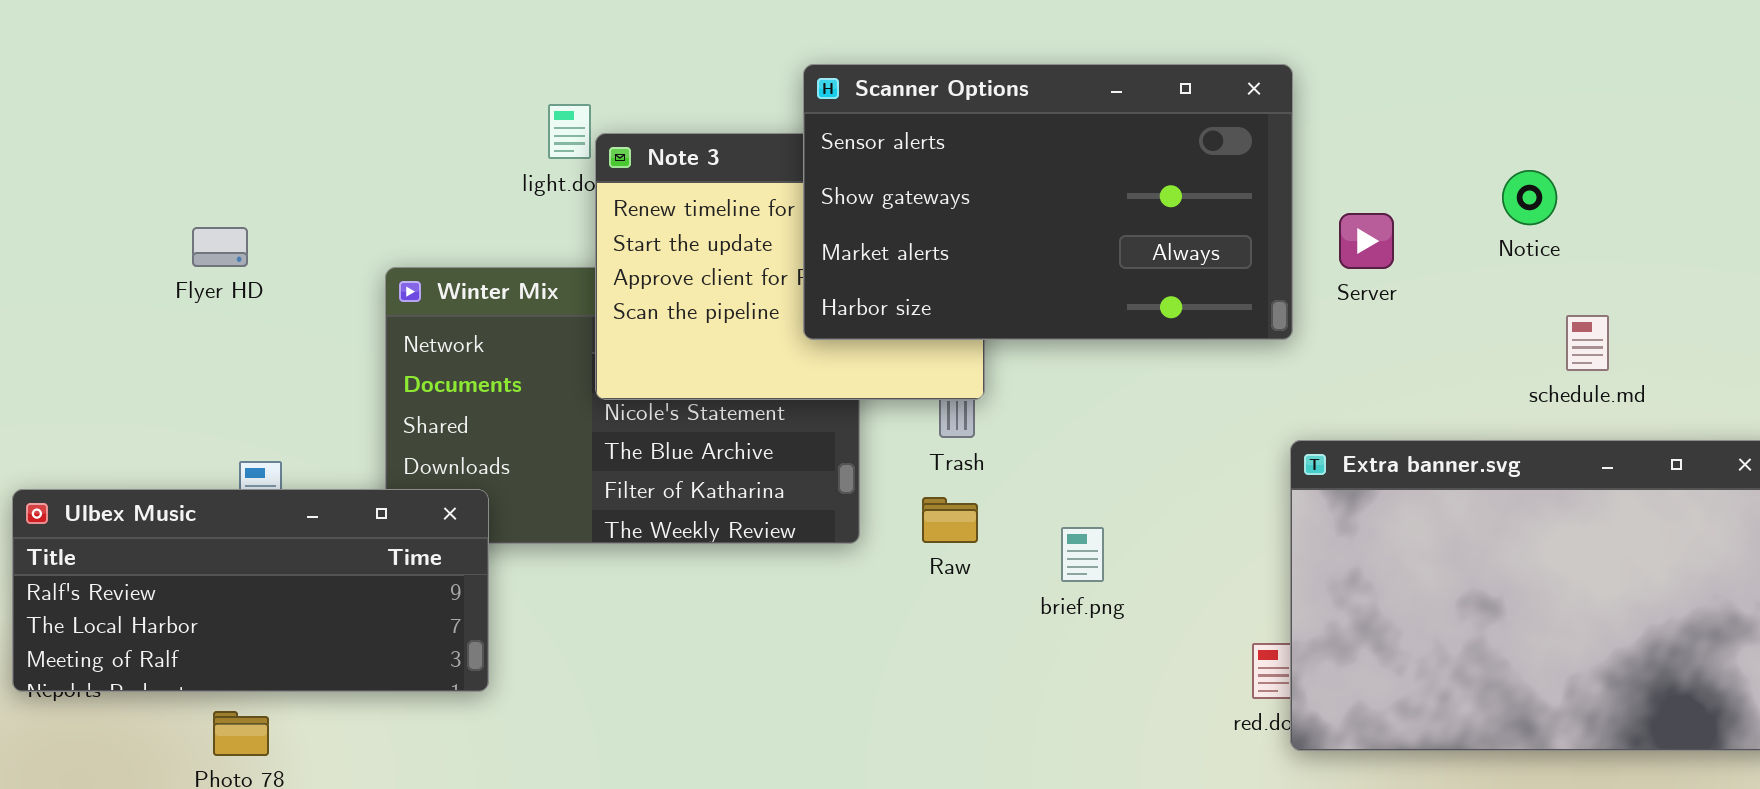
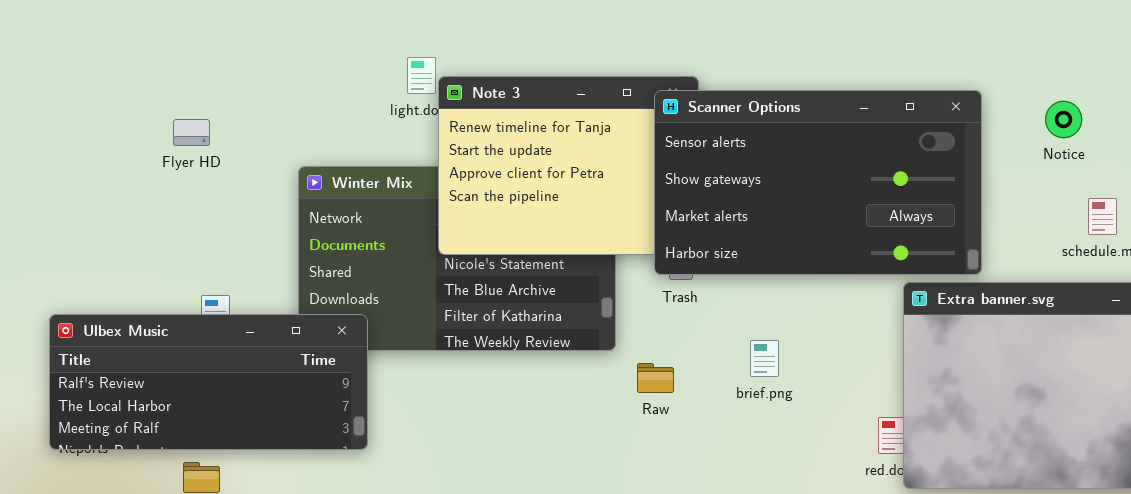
Scanner Options: [803,64,1293,340] -> [654,90,982,275], moved
Flyer HD: [192,227,248,267] -> [173,119,210,146], moved
Raw: [922,497,978,543] -> [637,363,674,393], moved

